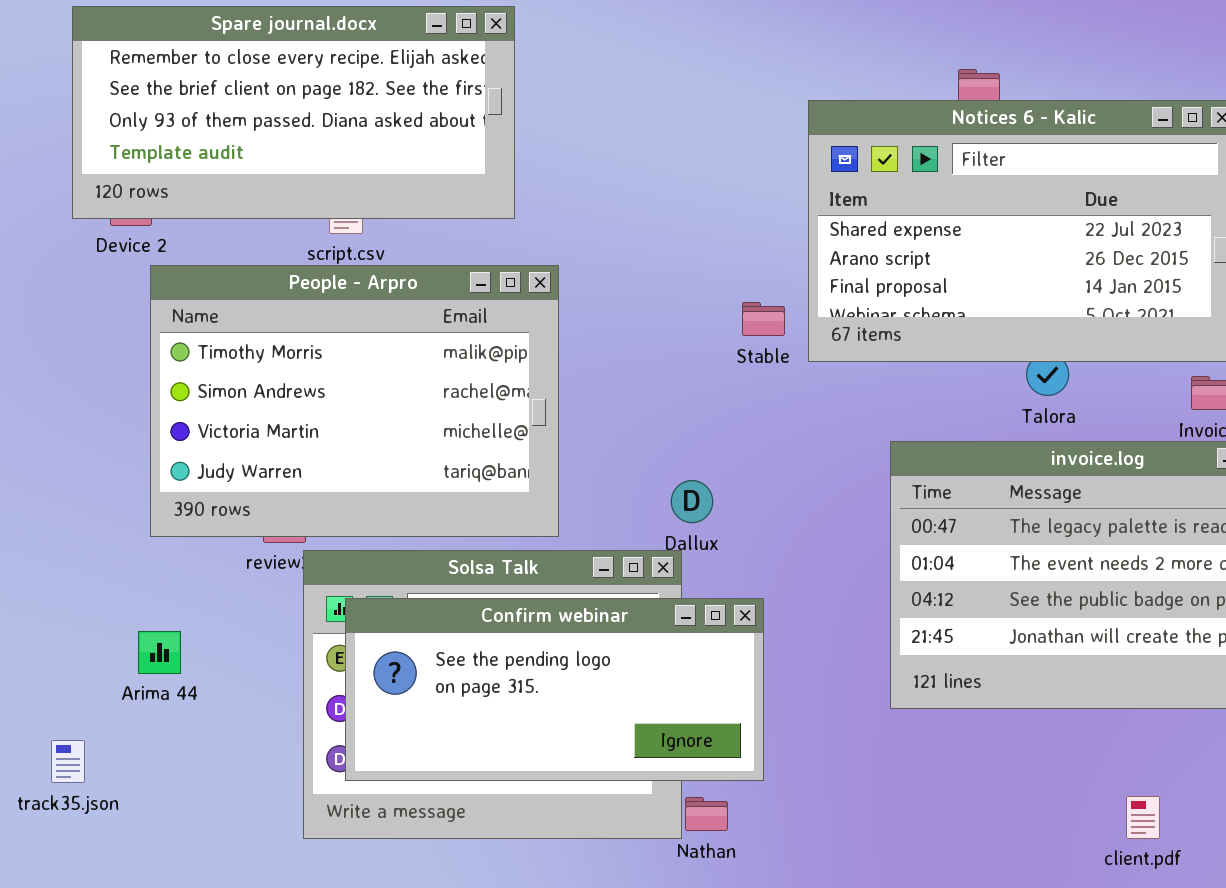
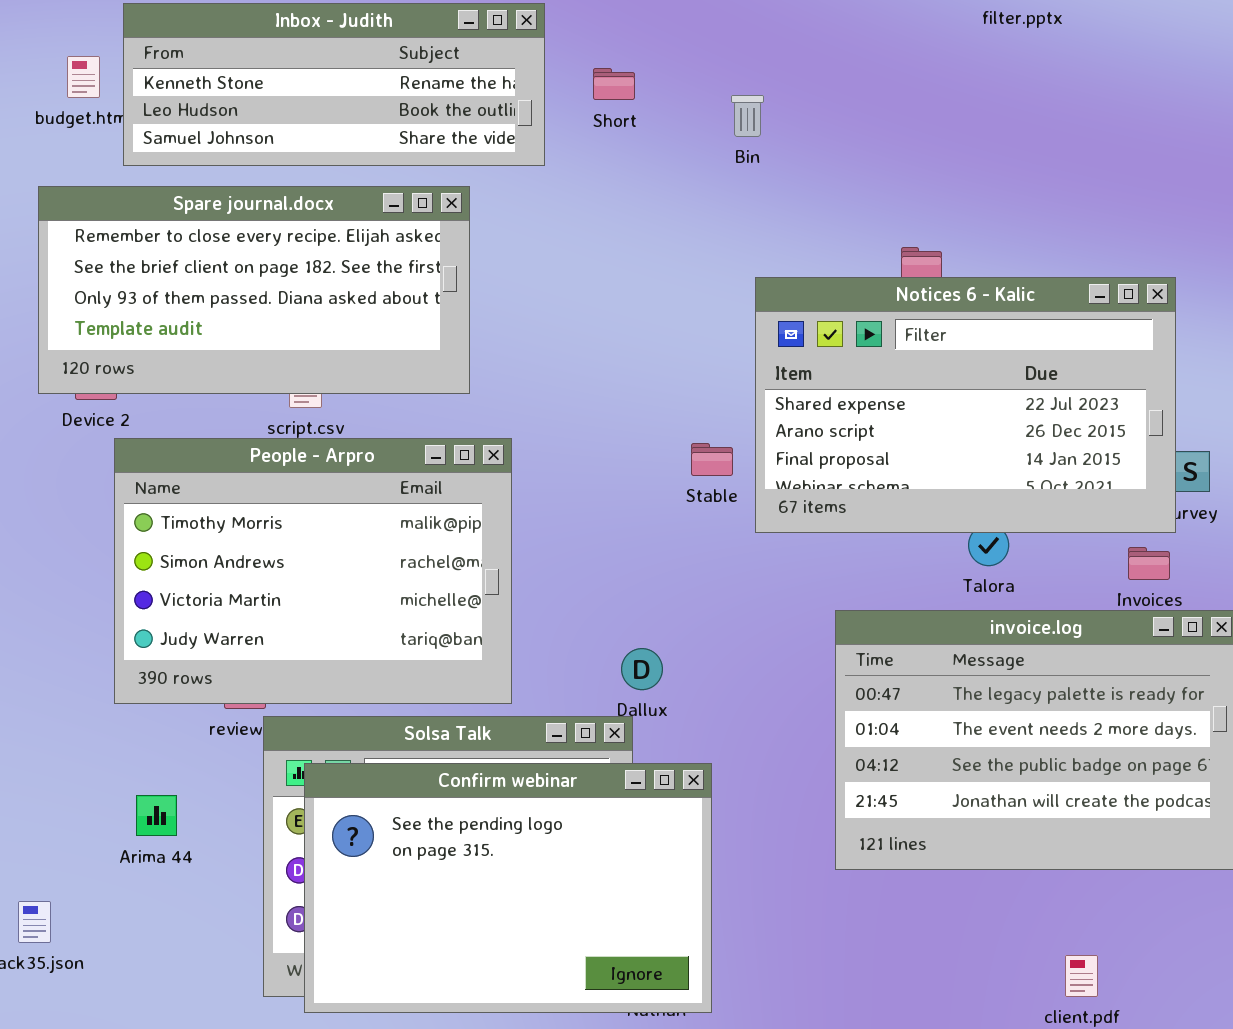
Stable: [742,302,785,336] -> [691,443,733,476], moved
Confirm webinar: [345,598,764,781] -> [304,763,712,1013], resized
Arima 44: [138,631,181,674] -> [136,795,177,836], moved

